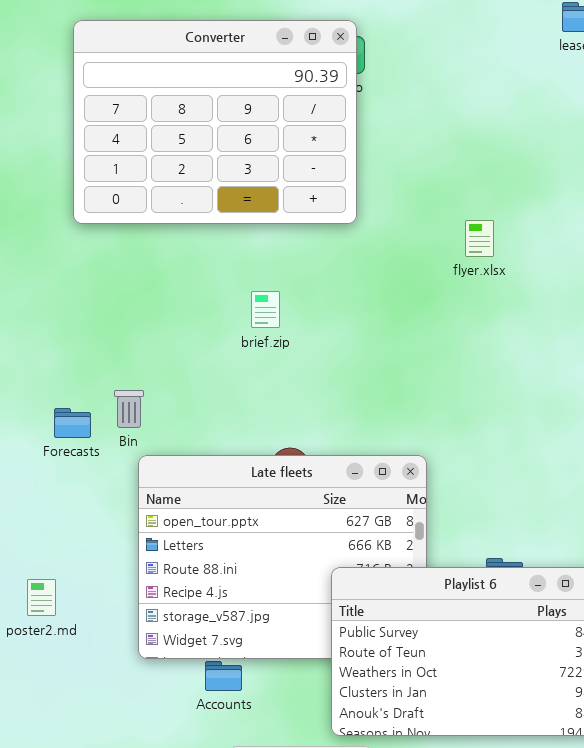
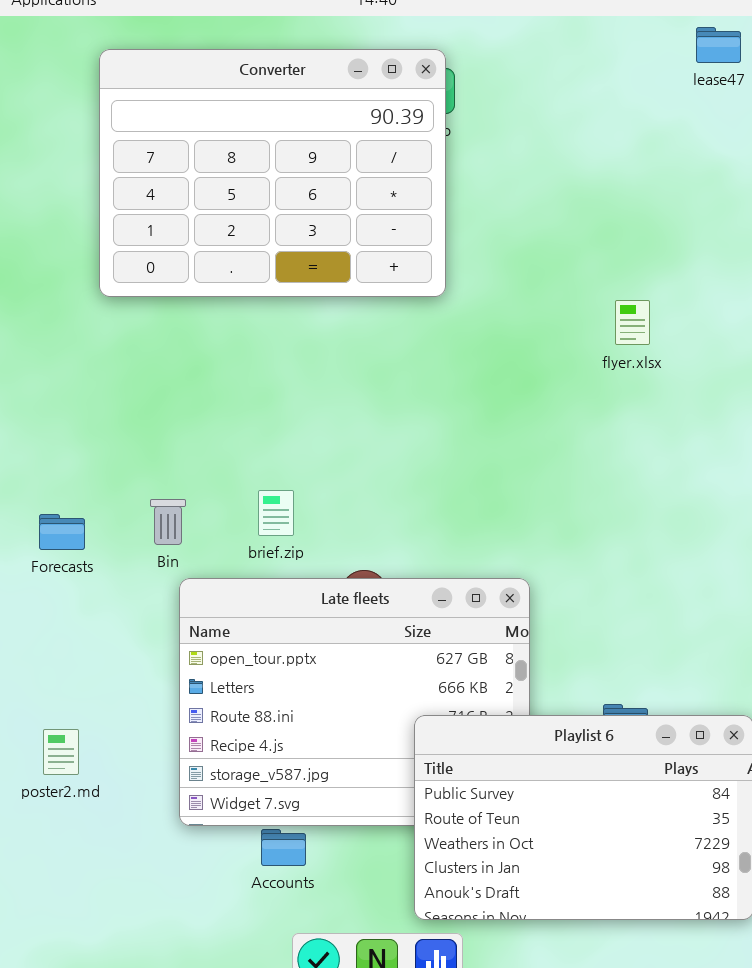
flyer.xlsx: [465,220,494,257] -> [615,300,650,345], moved
brief.zip: [251,291,280,328] -> [258,490,294,536], moved
Forecasts: [54,408,91,438] -> [39,514,85,550], moved

